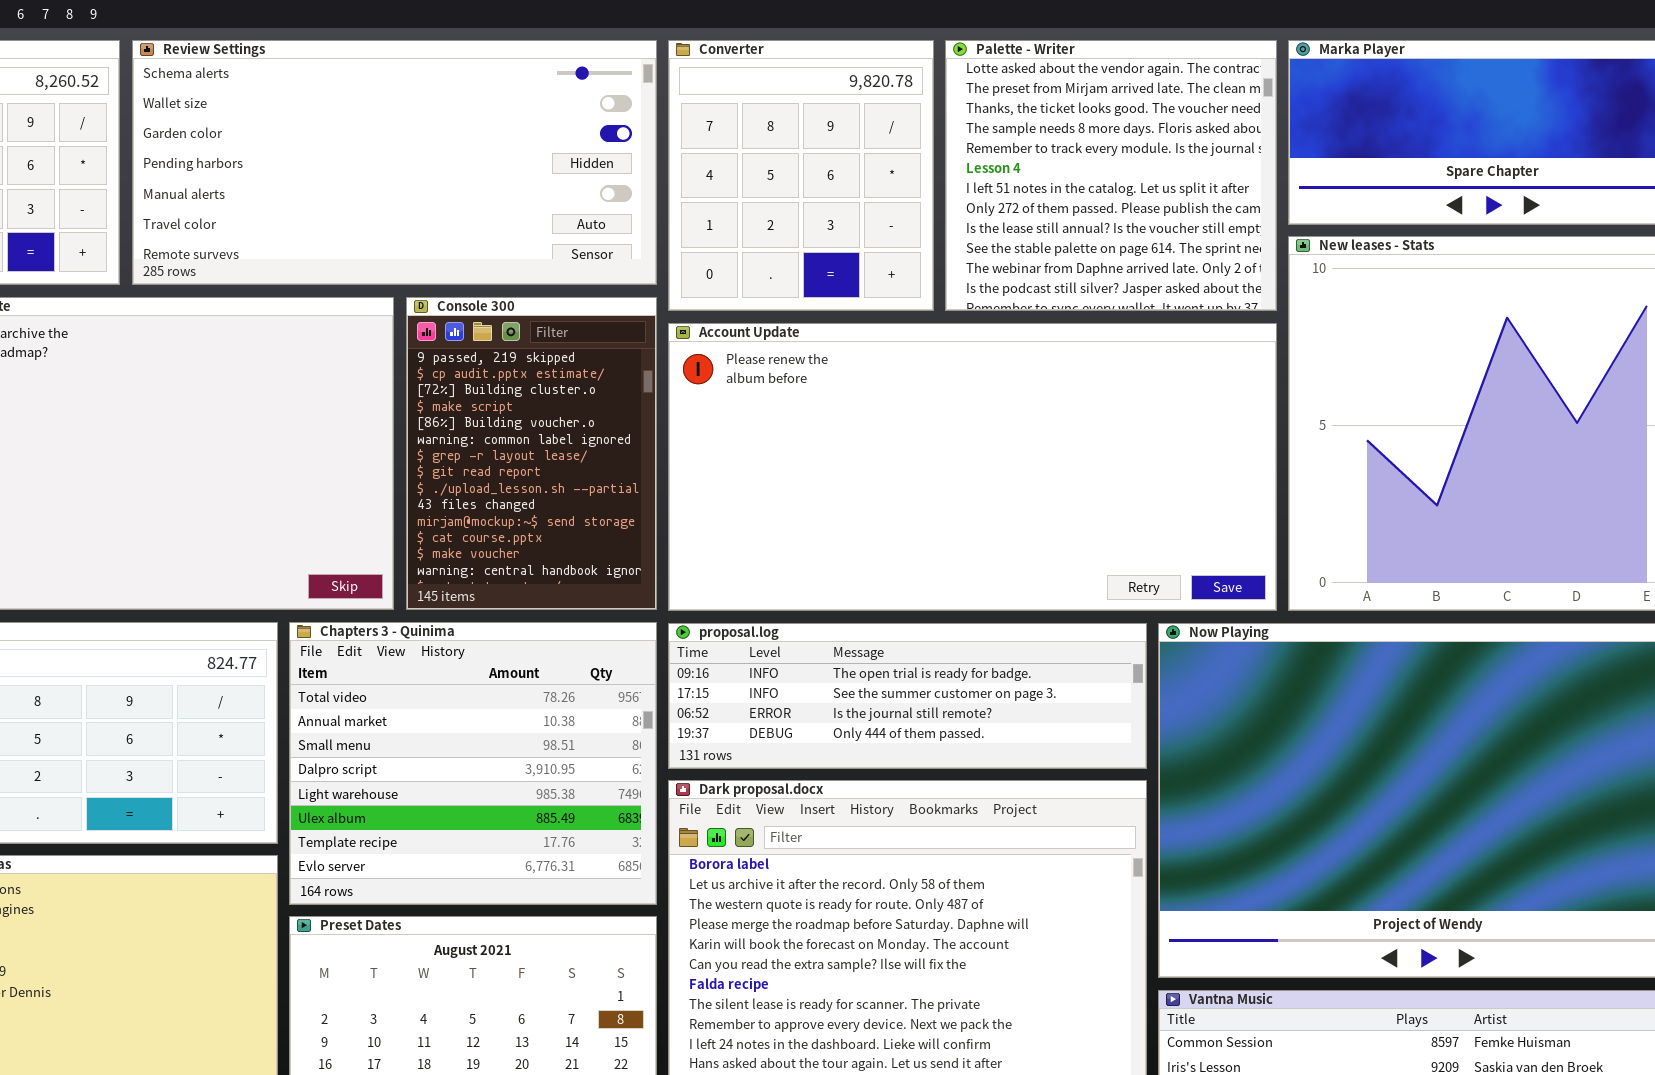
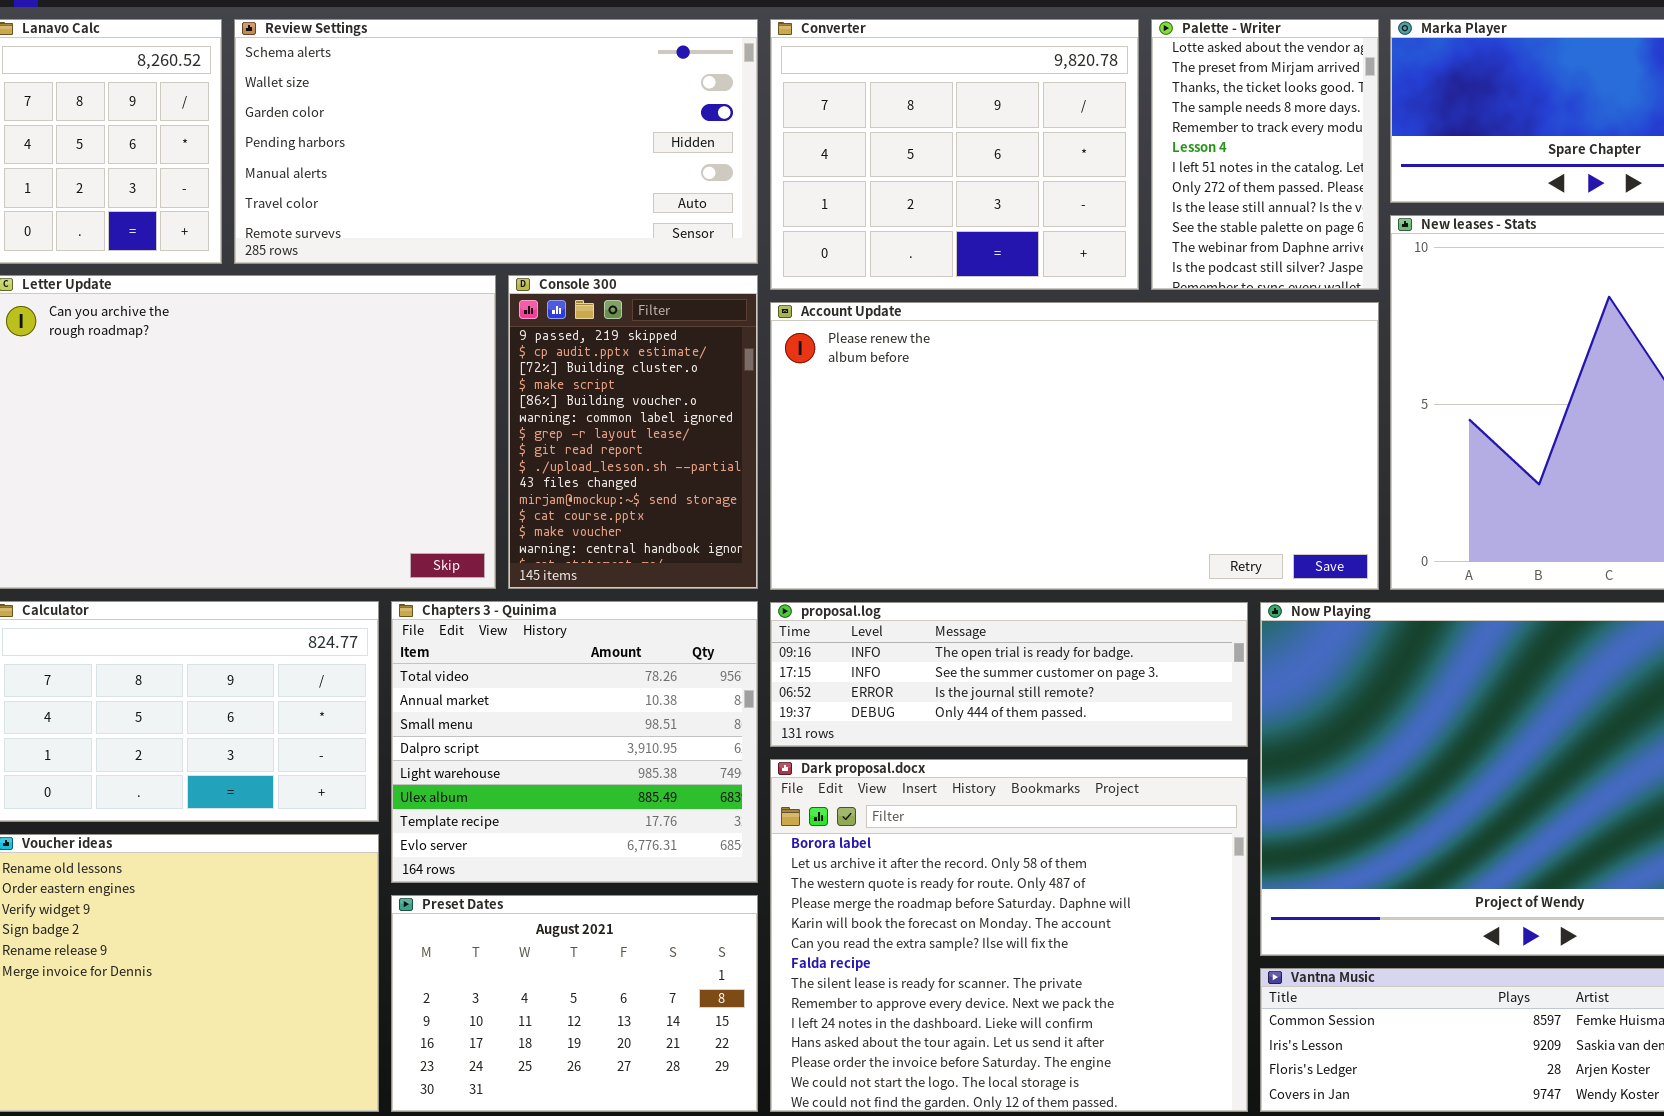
Converter: [668,40,934,311] -> [770,19,1139,290], resized
Palette - Writer: [945,40,1277,311] -> [1151,19,1379,290], resized

